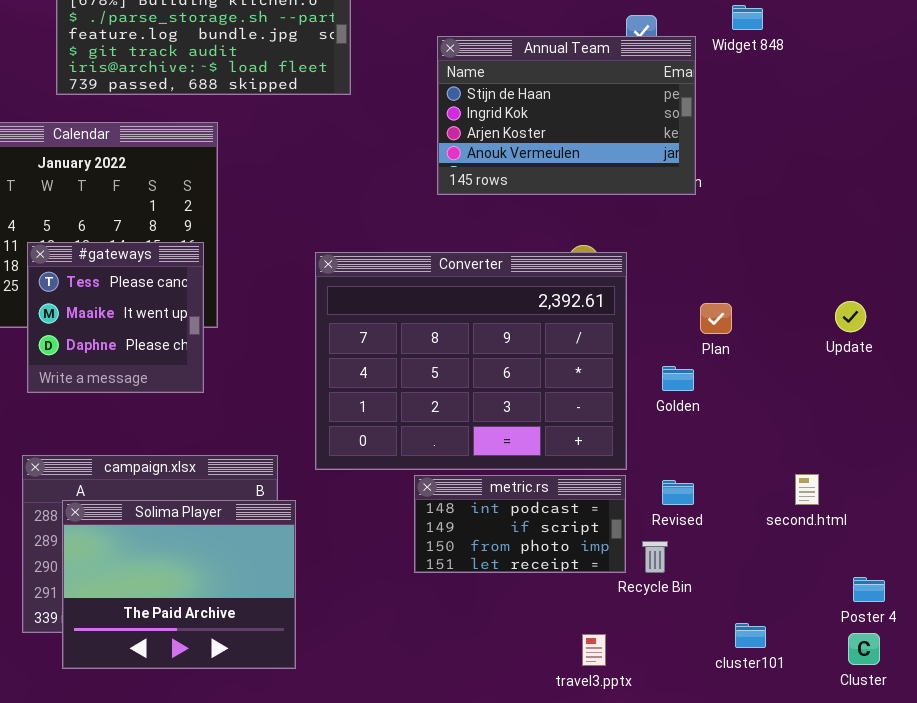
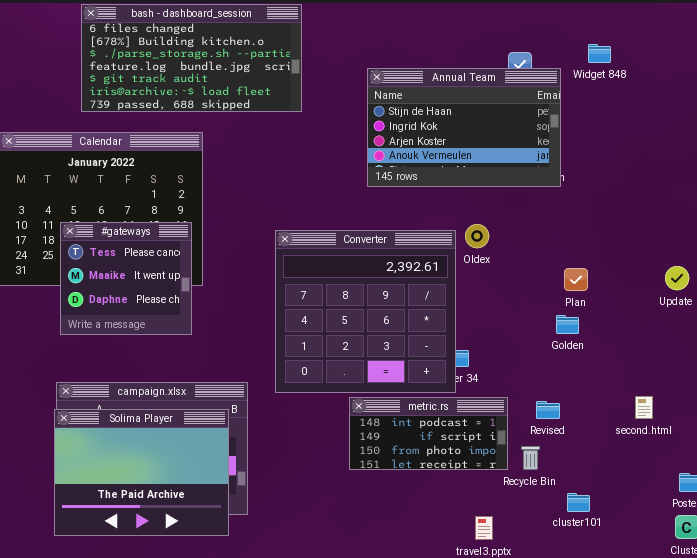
Converter: [315,252,627,470] -> [275,230,456,393], resized
Golden: [662,366,694,391] -> [556,315,579,334], moved
Solima Player: [62,500,296,669] -> [54,409,229,536], moved
cluster101: [735,623,766,648] -> [567,493,590,512], moved

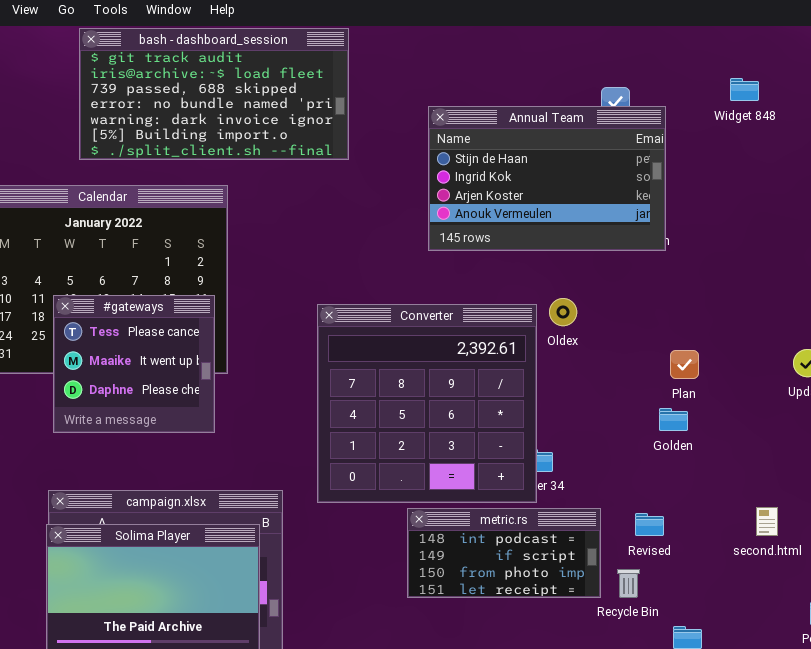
bash - dashboard_session: [81,4,302,112] -> [79,28,349,160], scrolled down 4 rows
Widget 848: [588,44,611,63] -> [730,78,759,101], moved

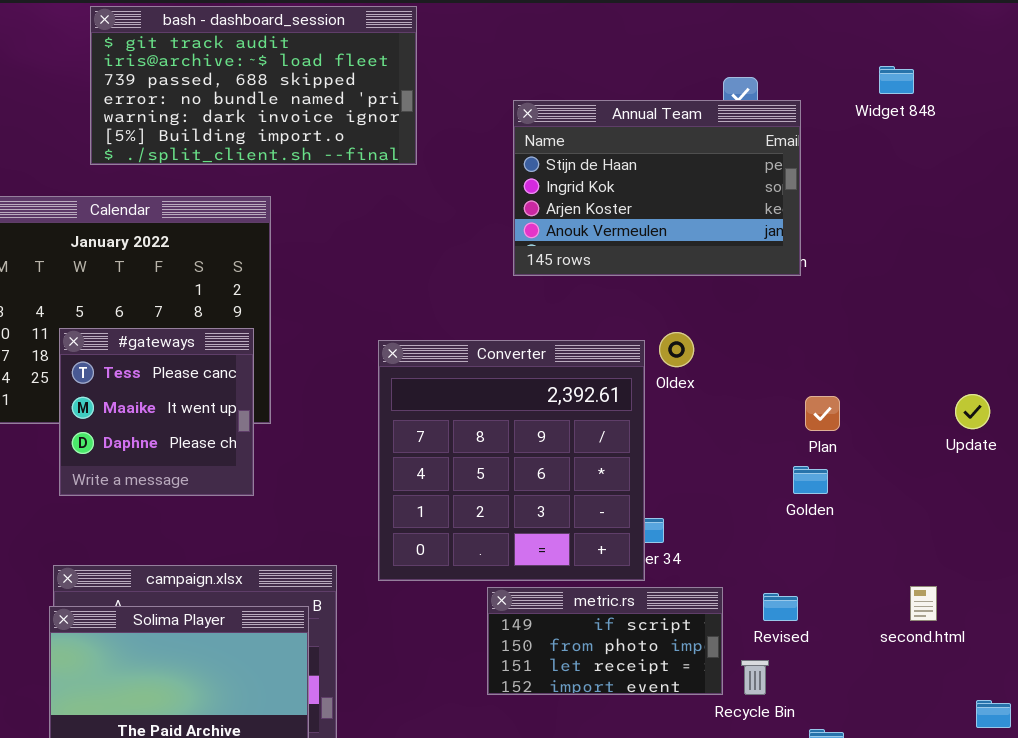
metric.rs: [407,508,601,598] -> [487,587,723,695], scrolled down 1 row

